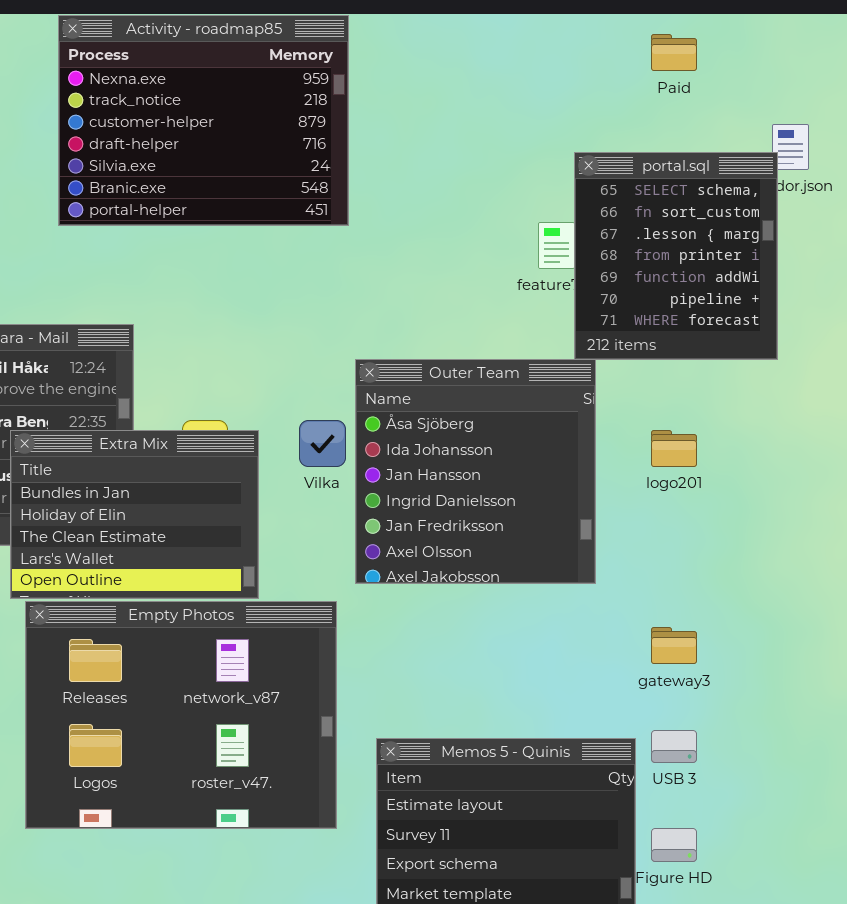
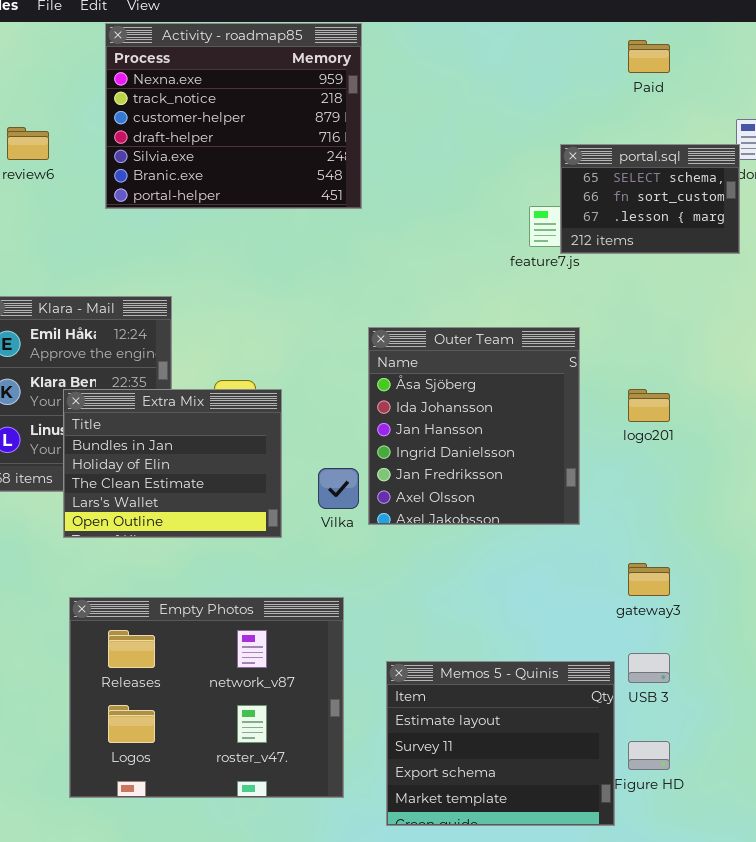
portal.sql: [574,152,778,360] -> [560,144,740,254], resized
Vilka: [299,420,346,467] -> [318,468,359,509], moved
Empty Photos: [25,601,337,829] -> [69,597,344,798], moved

